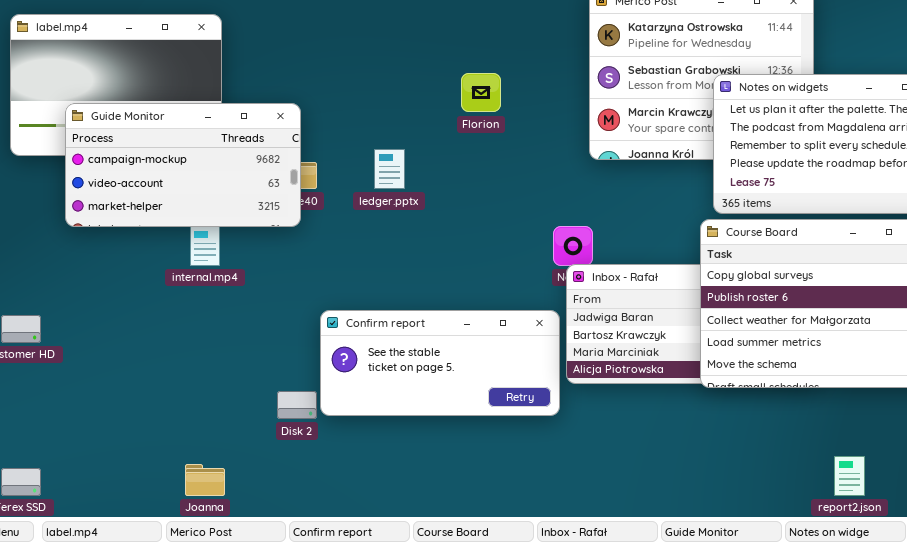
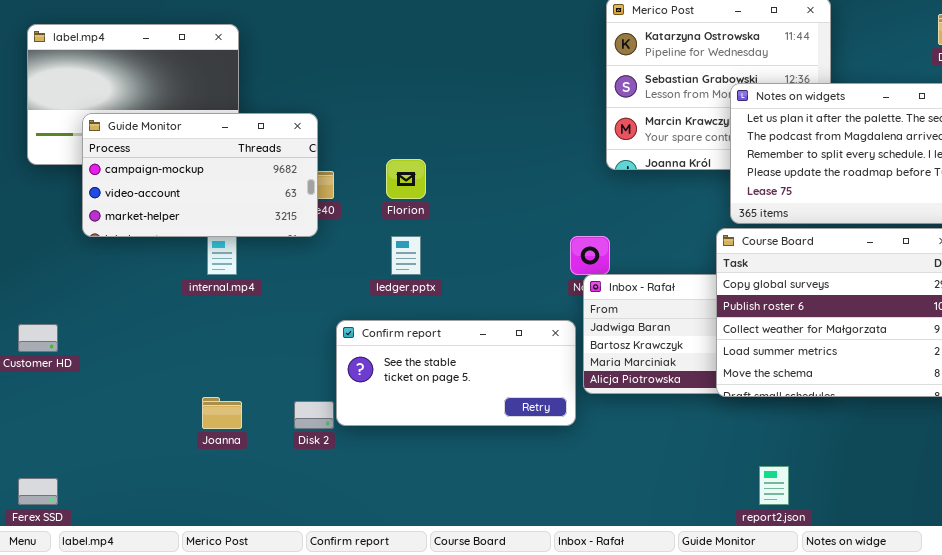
Florion: [461,73,501,112] -> [386,159,426,199], moved
ledger.pptx: [374,149,405,189] -> [391,236,421,275], moved
report2.json: [834,456,865,496] -> [759,466,789,505], moved
Joanna: [185,464,225,496] -> [202,397,242,429], moved

